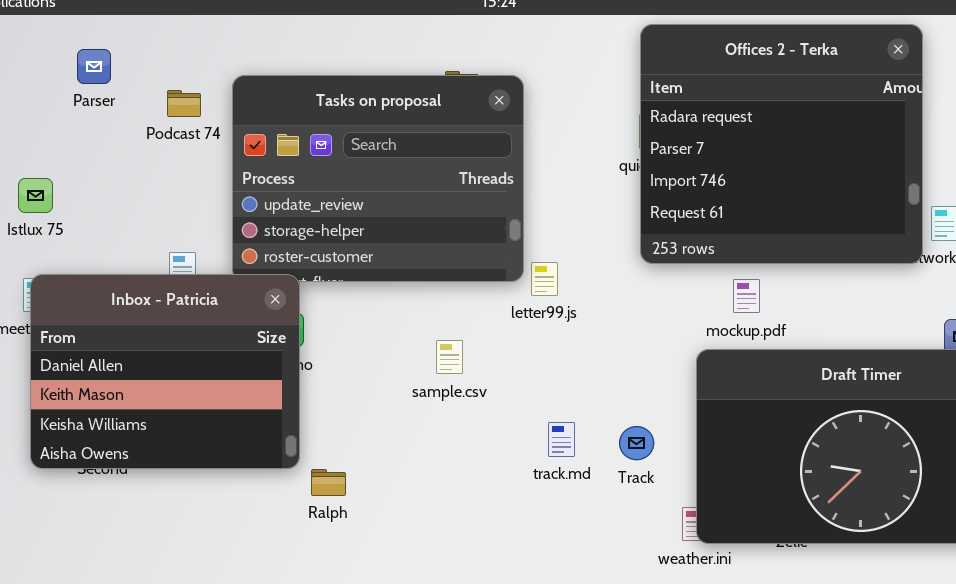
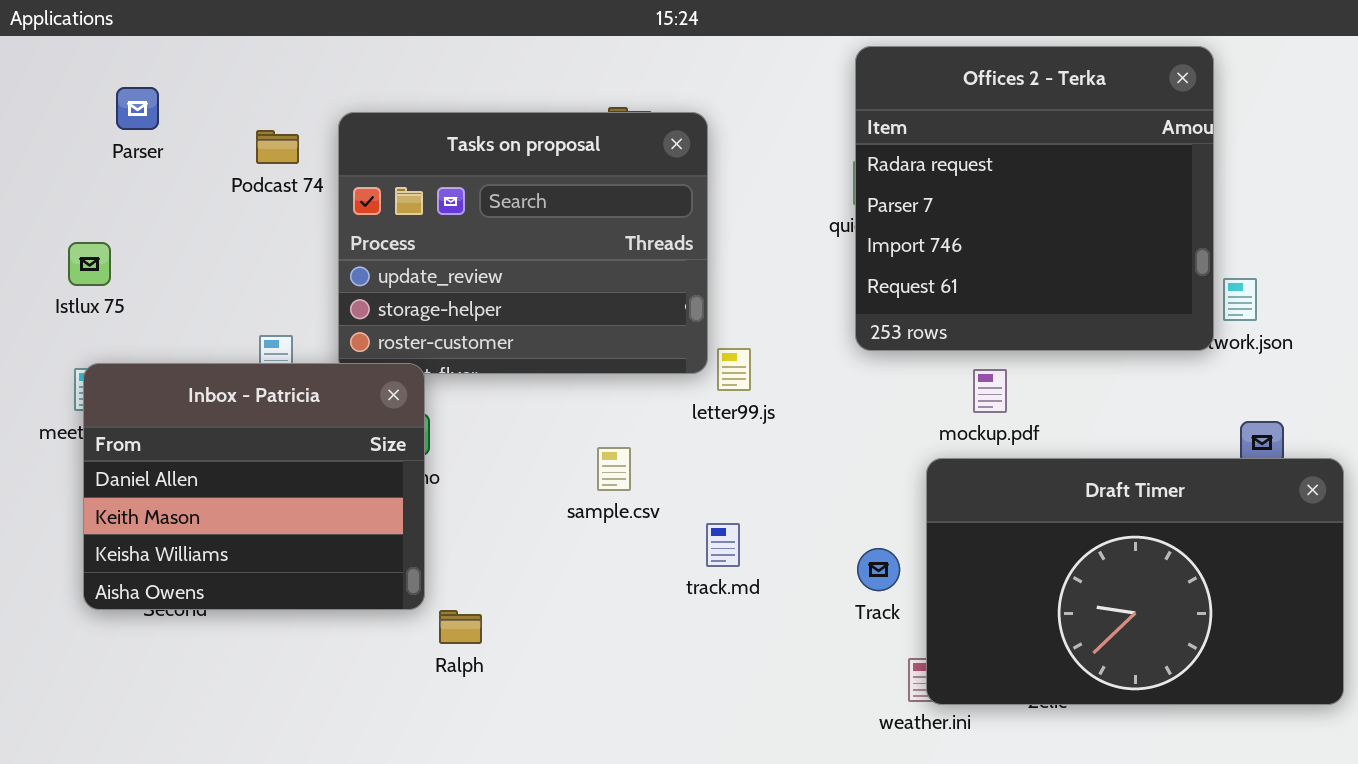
Parser: [77,49,111,84] -> [116,87,159,130], moved
track.md: [548,422,575,457] -> [706,523,740,567], moved
Track: [619,426,654,460] -> [857,548,900,591], moved

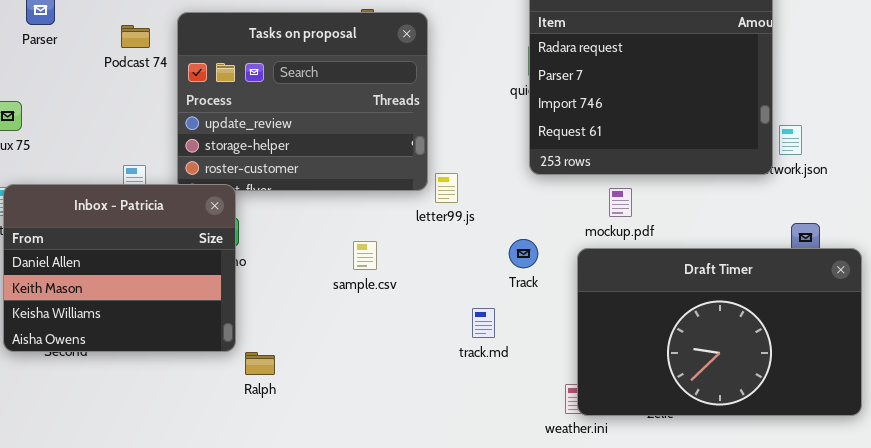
track.md: [706,523,740,567] -> [472,308,495,338], moved
Track: [857,548,900,591] -> [509,239,538,268], moved

